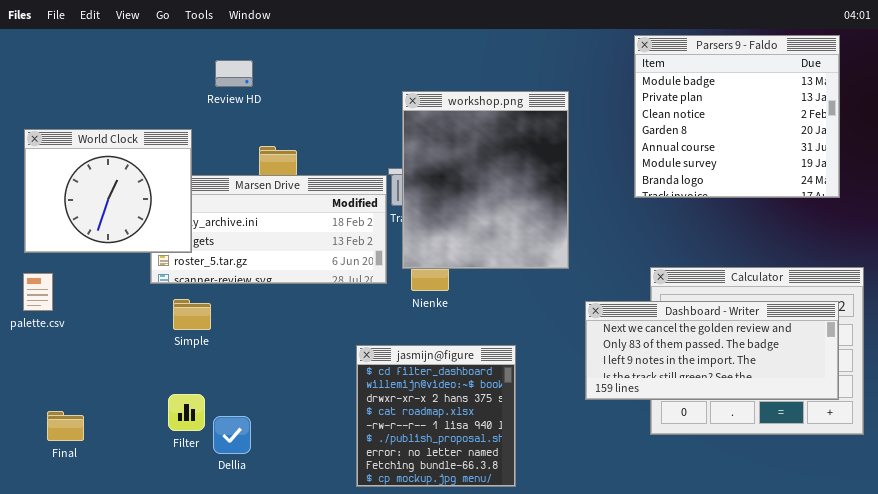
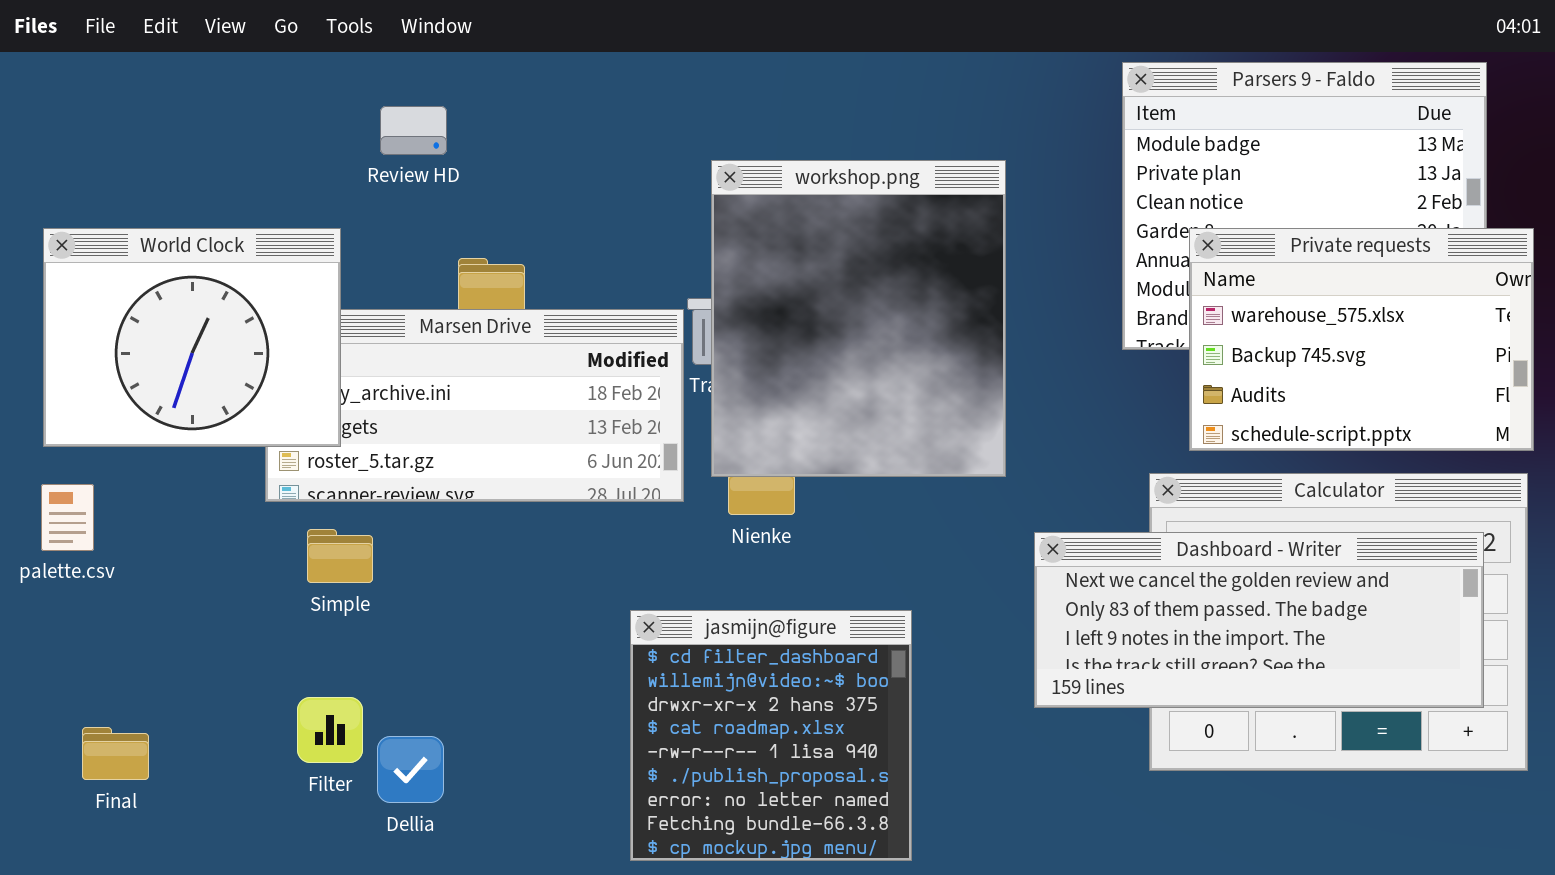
Private requests: none -> [1189,228,1534,451], opened

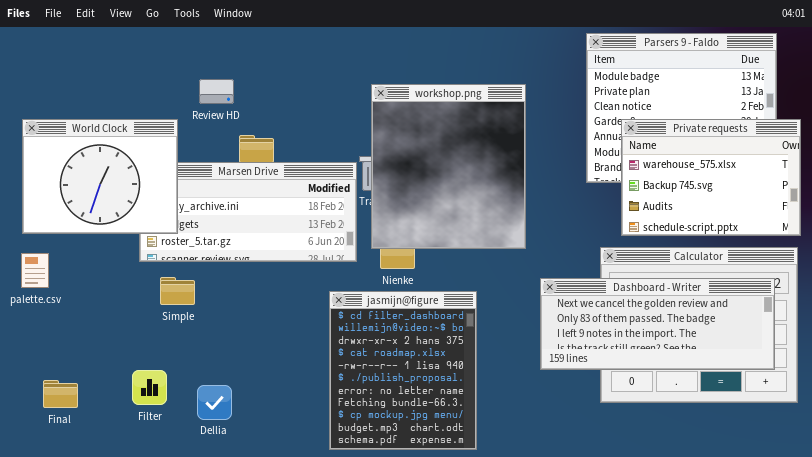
Review HD: [380,106,447,155] -> [199,79,234,104], moved
jasmijn@figure: [630,610,912,861] -> [329,291,477,450], resized
Filter: [297,697,363,763] -> [132,370,167,405], moved

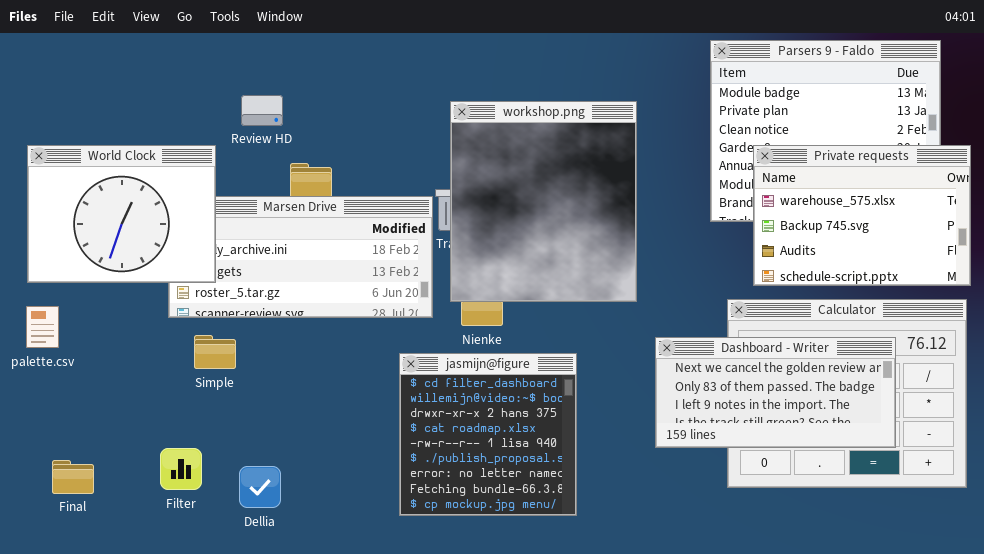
Dashboard - Writer: [540,278,775,370] -> [655,337,896,448], resized
jasmijn@figure: [329,291,477,450] -> [399,353,577,516], resized

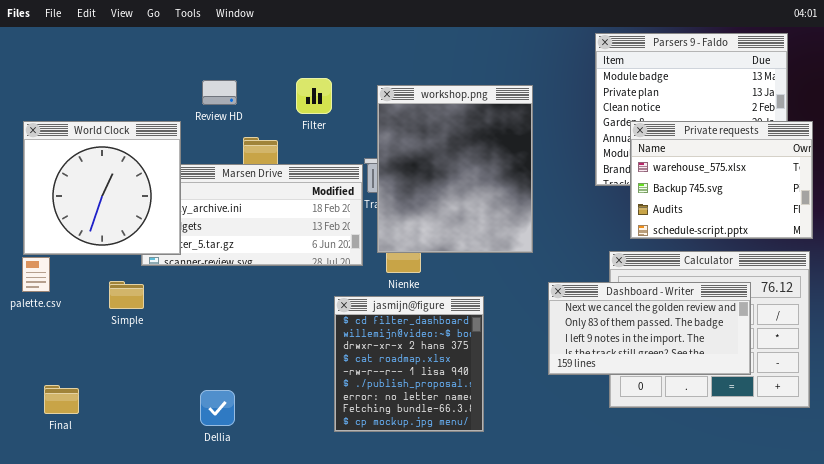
World Clock: [27,145,216,283] -> [23,121,181,255], resized
Simple: [194,335,236,369] -> [109,281,144,309], moved
Filter: [160,448,202,490] -> [296,78,332,114], moved

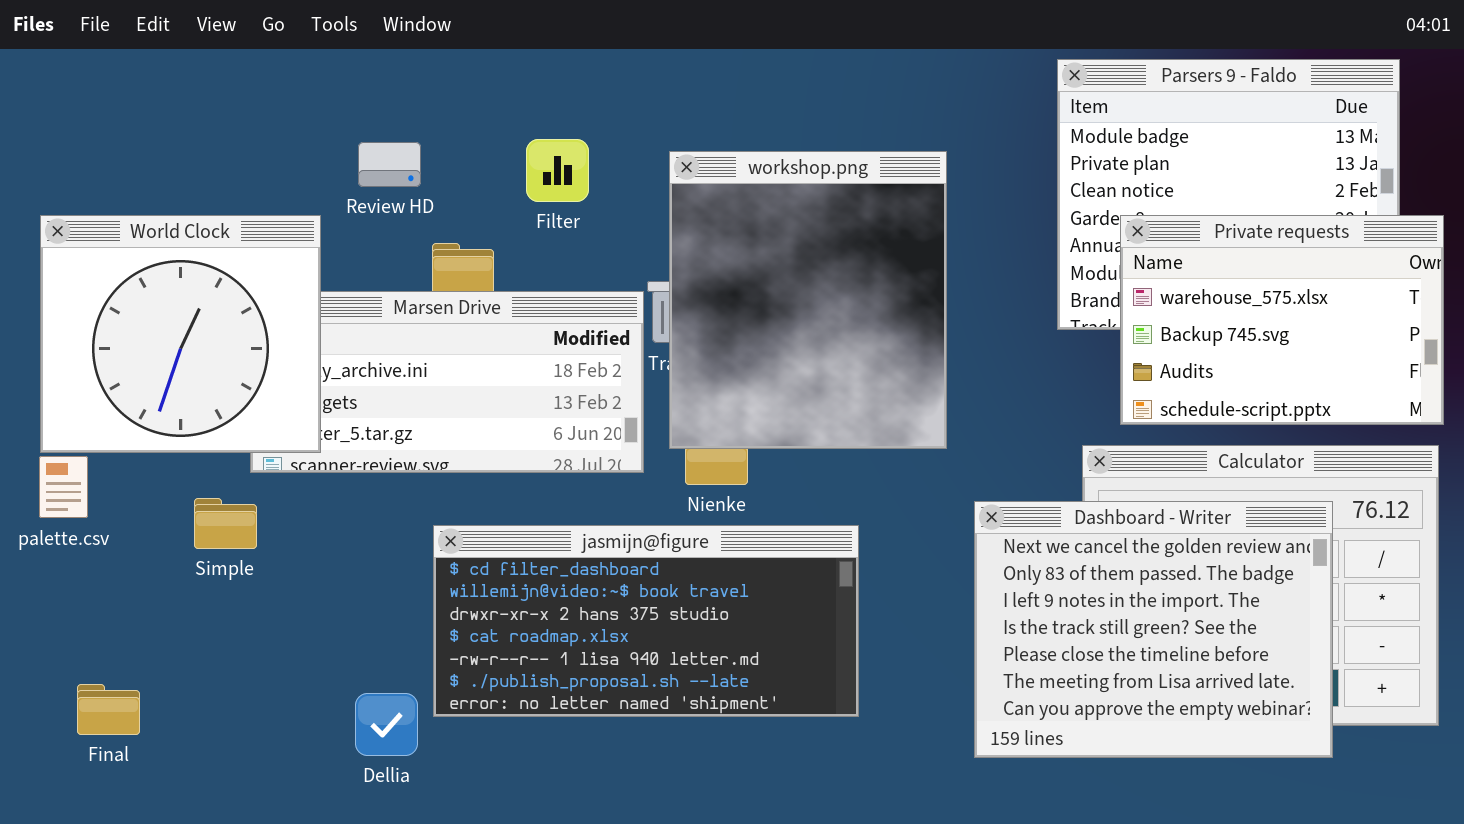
Dashboard - Writer: [548,282,751,375] -> [974,501,1333,758], resized
jasmijn@figure: [334,296,484,432] -> [433,525,859,717], resized

